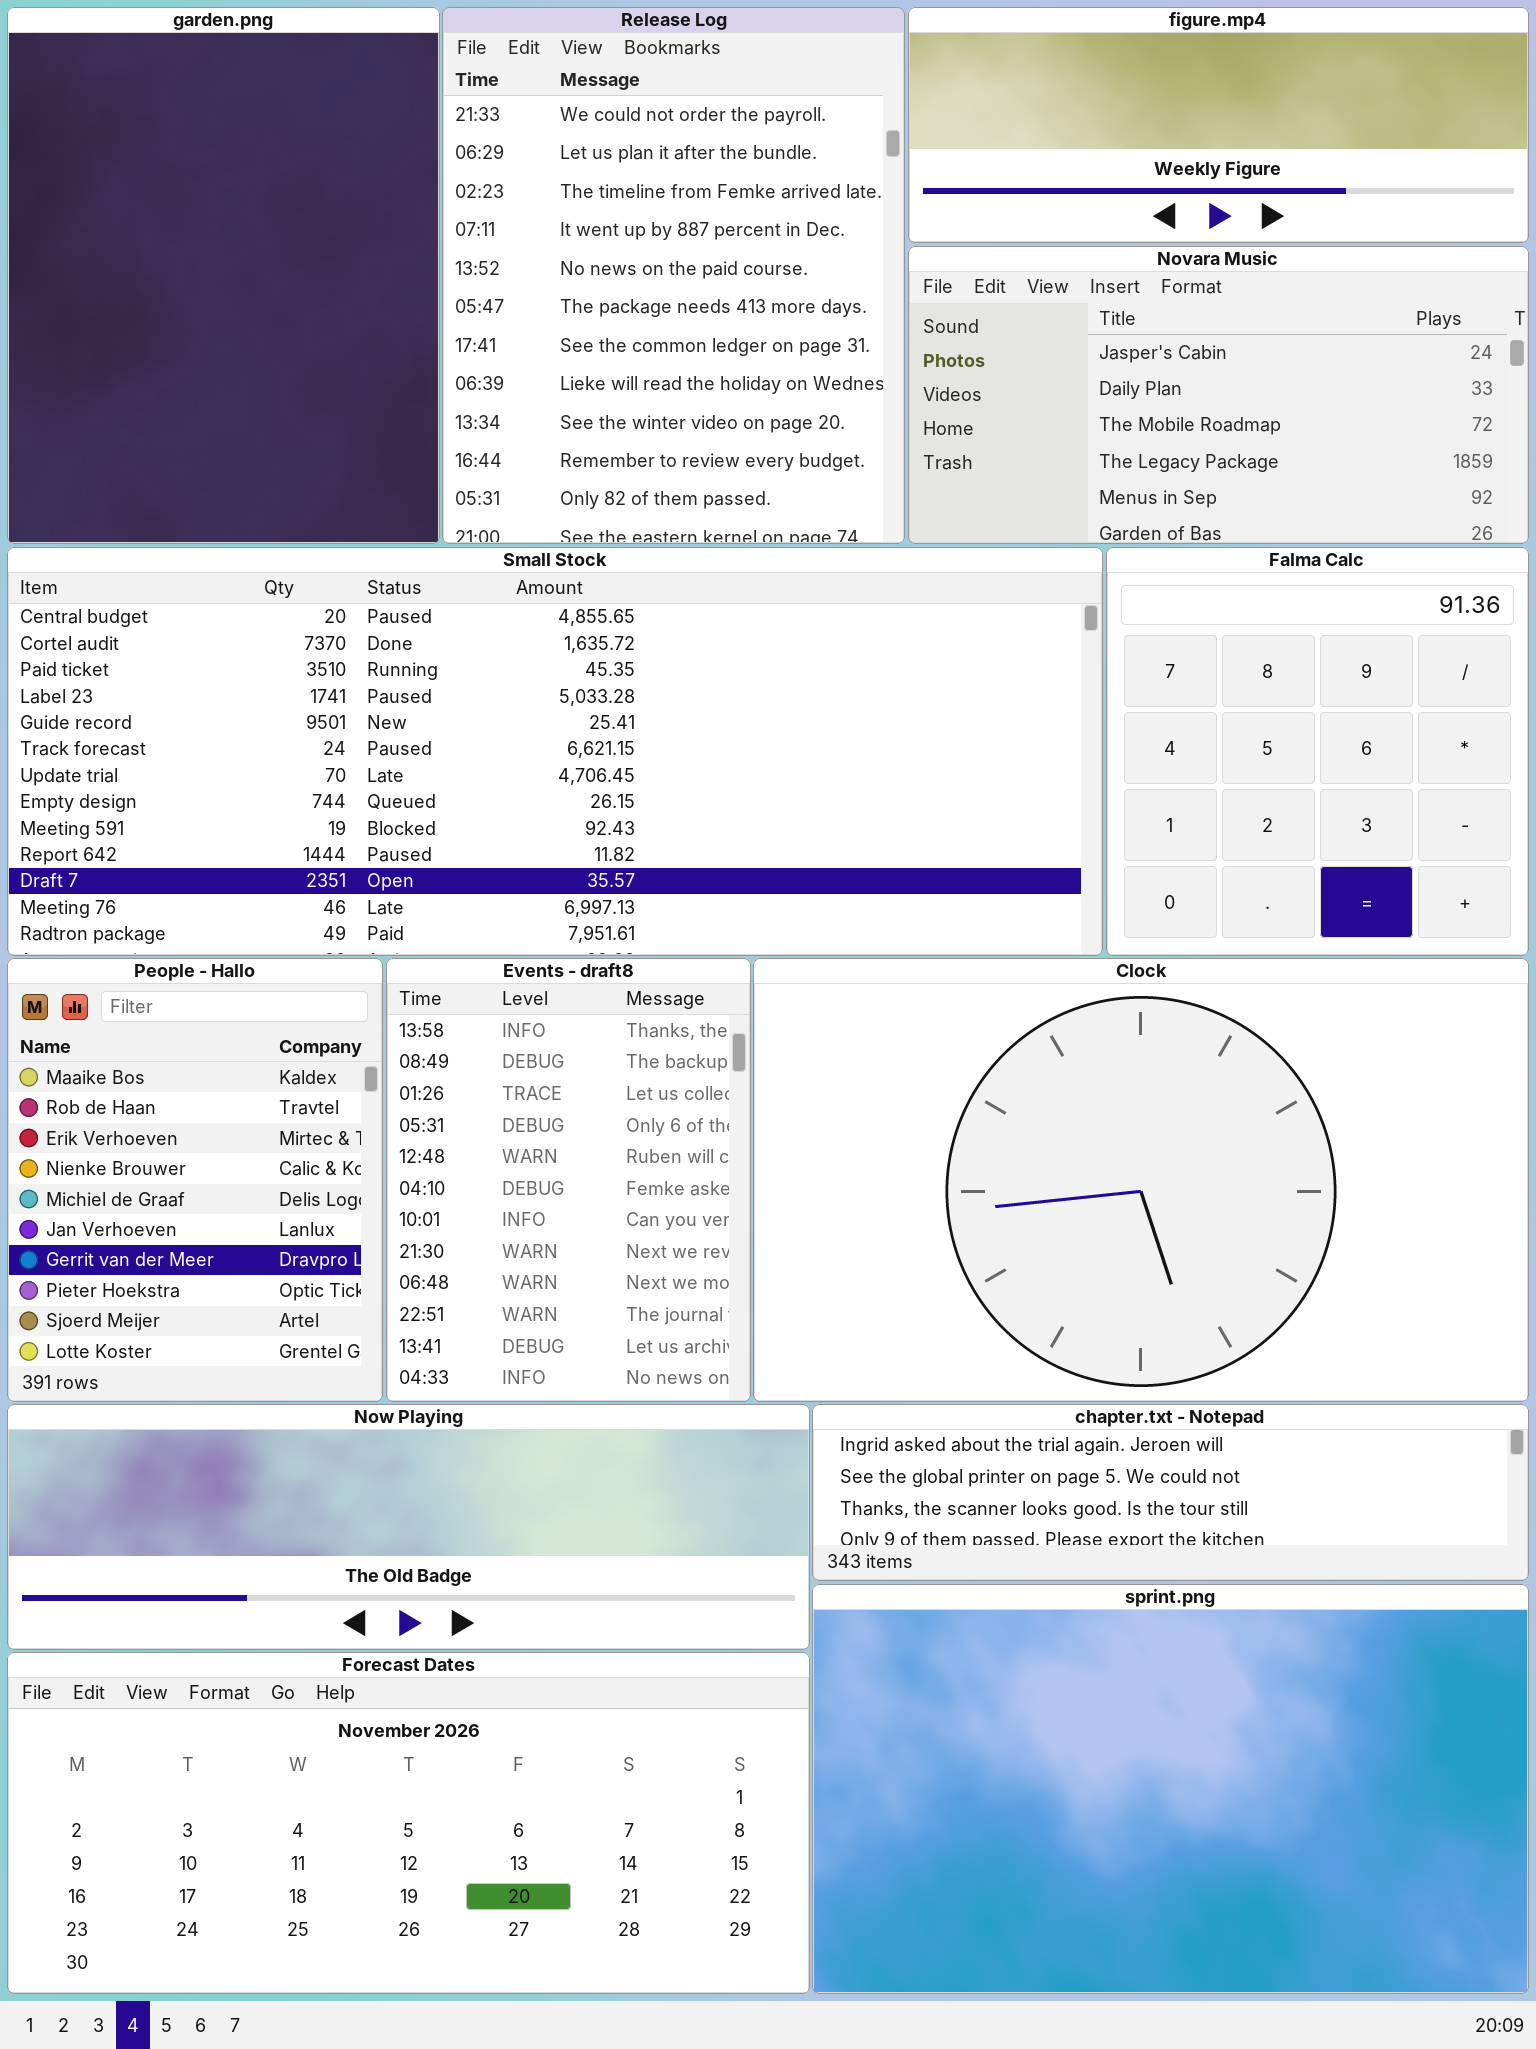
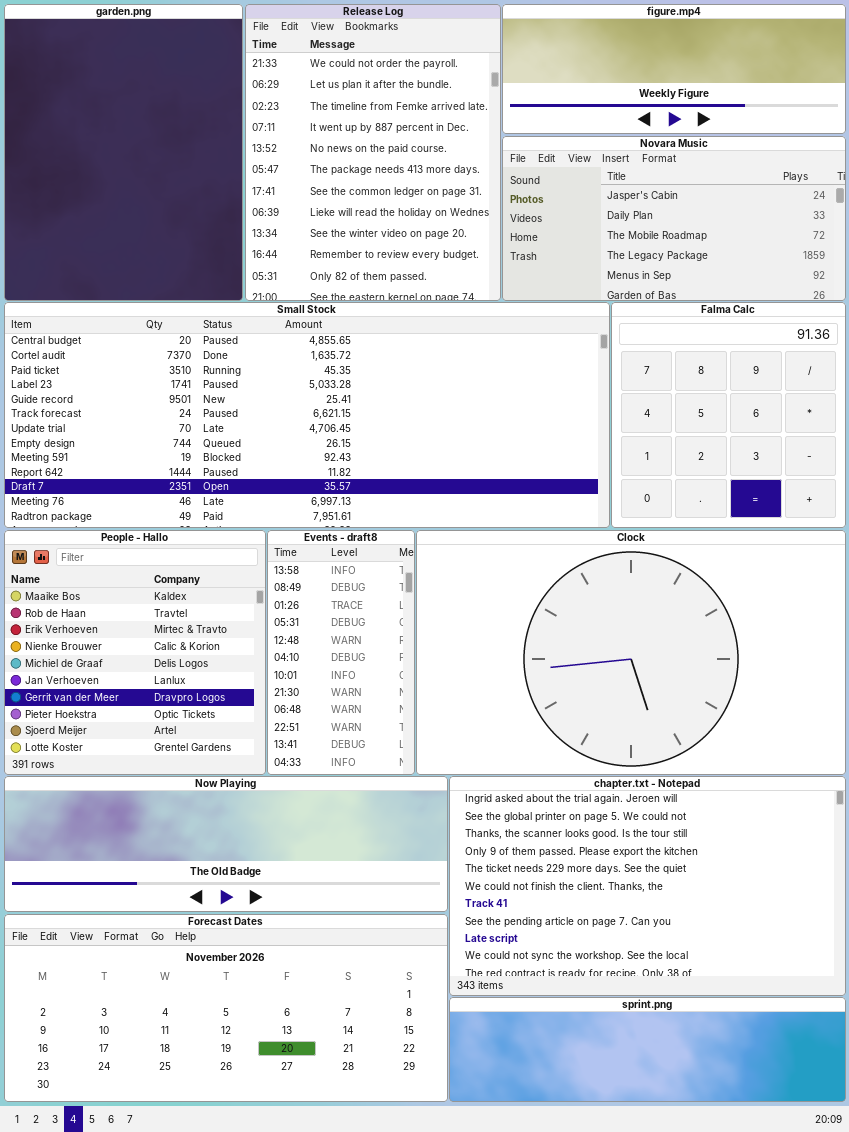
People - Hallo: [7,958,383,1402] -> [4,530,266,775], resized
Events - draft8: [386,958,751,1402] -> [267,530,415,775], resized
chapter.txt - Notepad: [812,1404,1529,1581] -> [449,776,846,996], resized
sprint.png: [812,1584,1529,1994] -> [449,997,846,1102], resized

